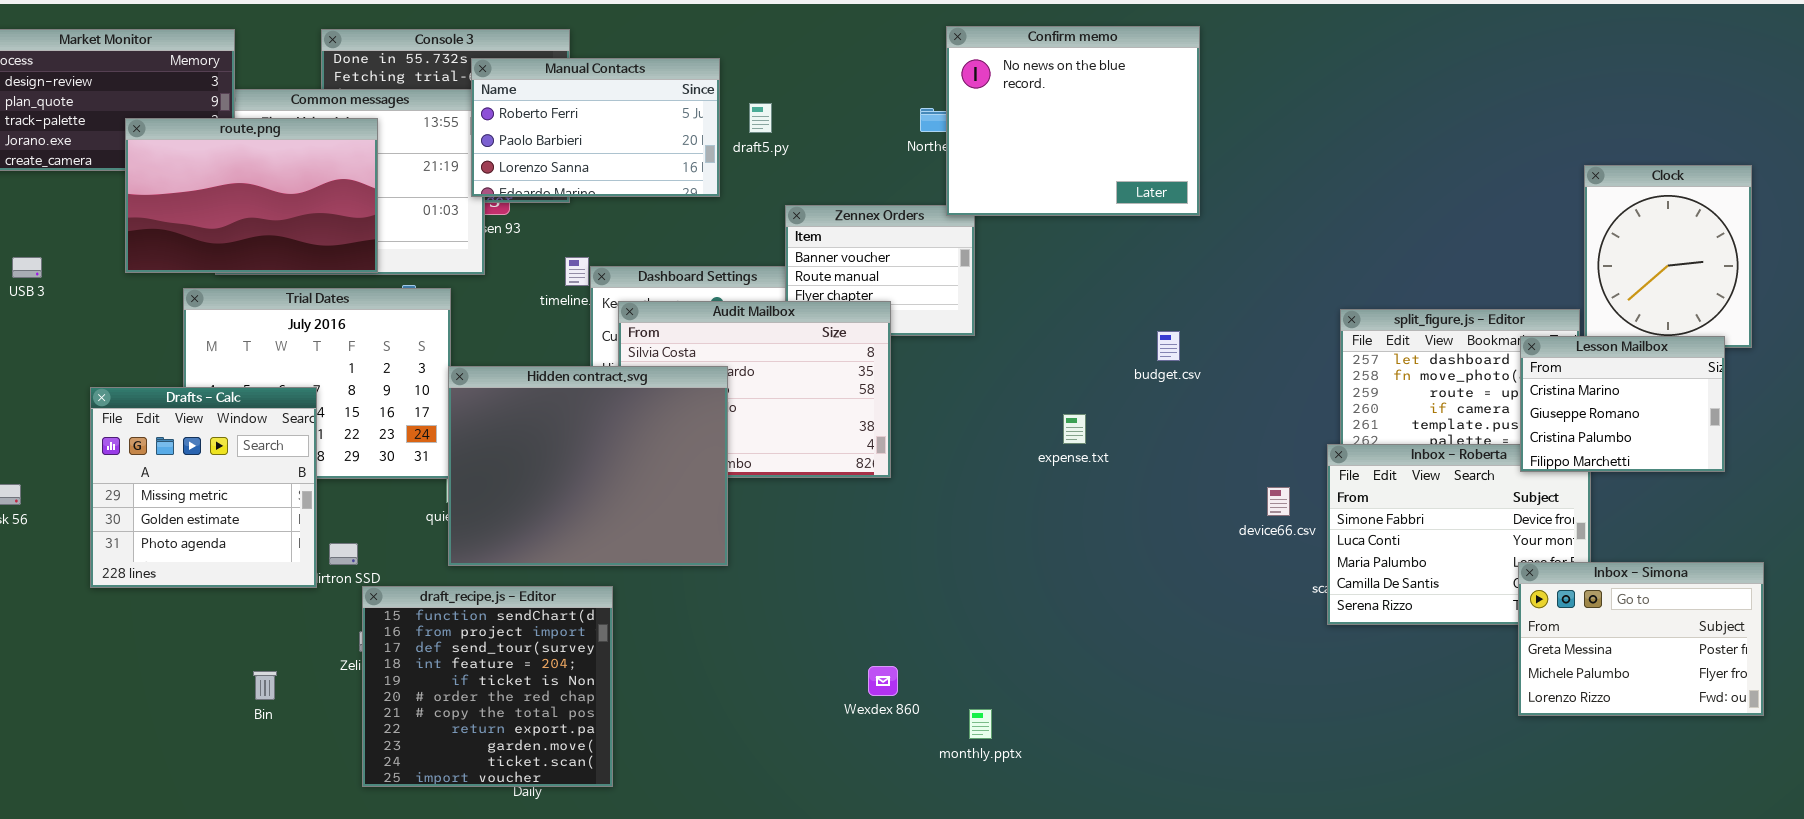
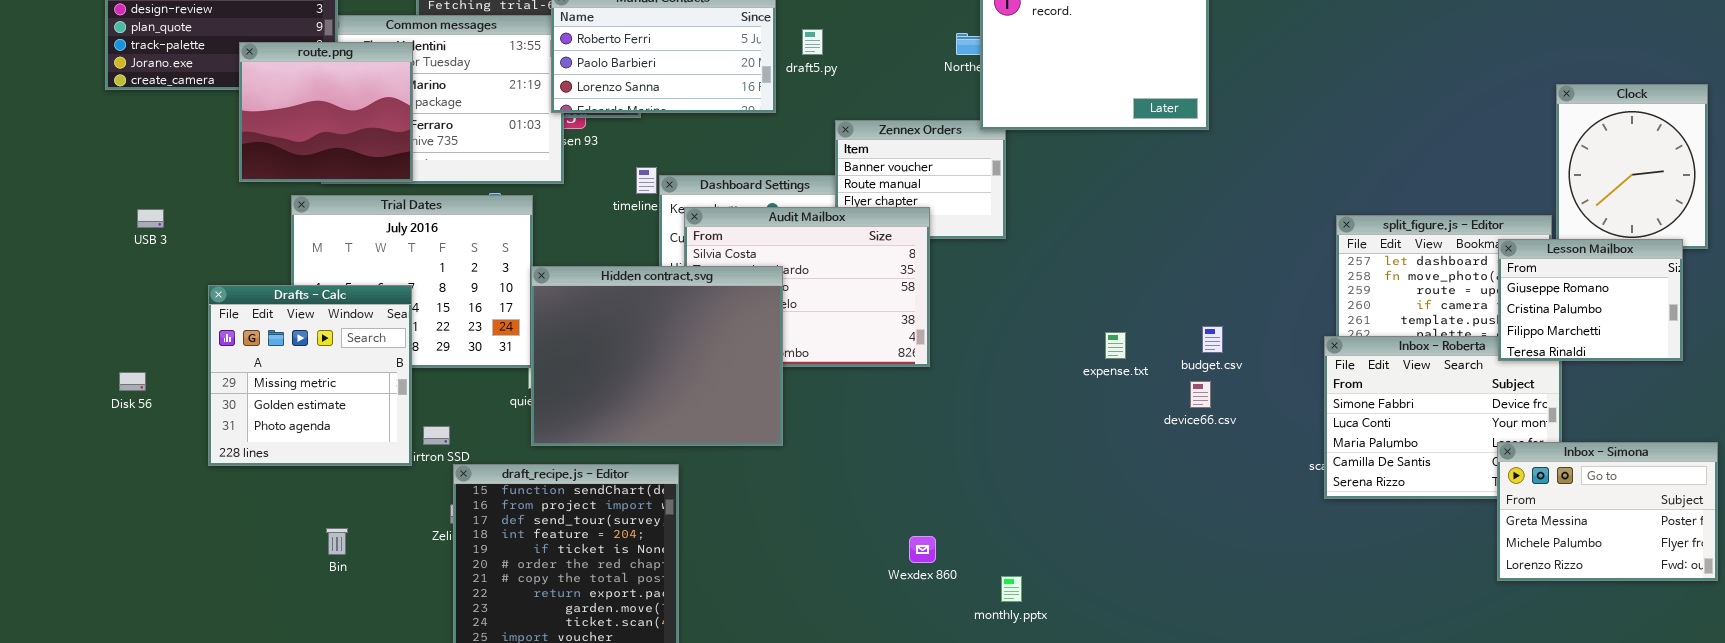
route.png: [125,118,378,273] -> [239,42,413,182], resized
USB 3: [12,257,42,278] -> [137,209,164,228], moved
budget.csv: [1157,331,1180,361] -> [1202,326,1223,353], moved
Lesson Mailbox: [1520,336,1725,472] -> [1498,239,1683,361], scrolled down 1 row
expense.txt: [1063,414,1086,444] -> [1105,332,1126,359], moved
device66.csv: [1267,487,1290,516] -> [1190,381,1211,408], moved
Bin: [253,671,277,700] -> [326,528,348,555], moved

